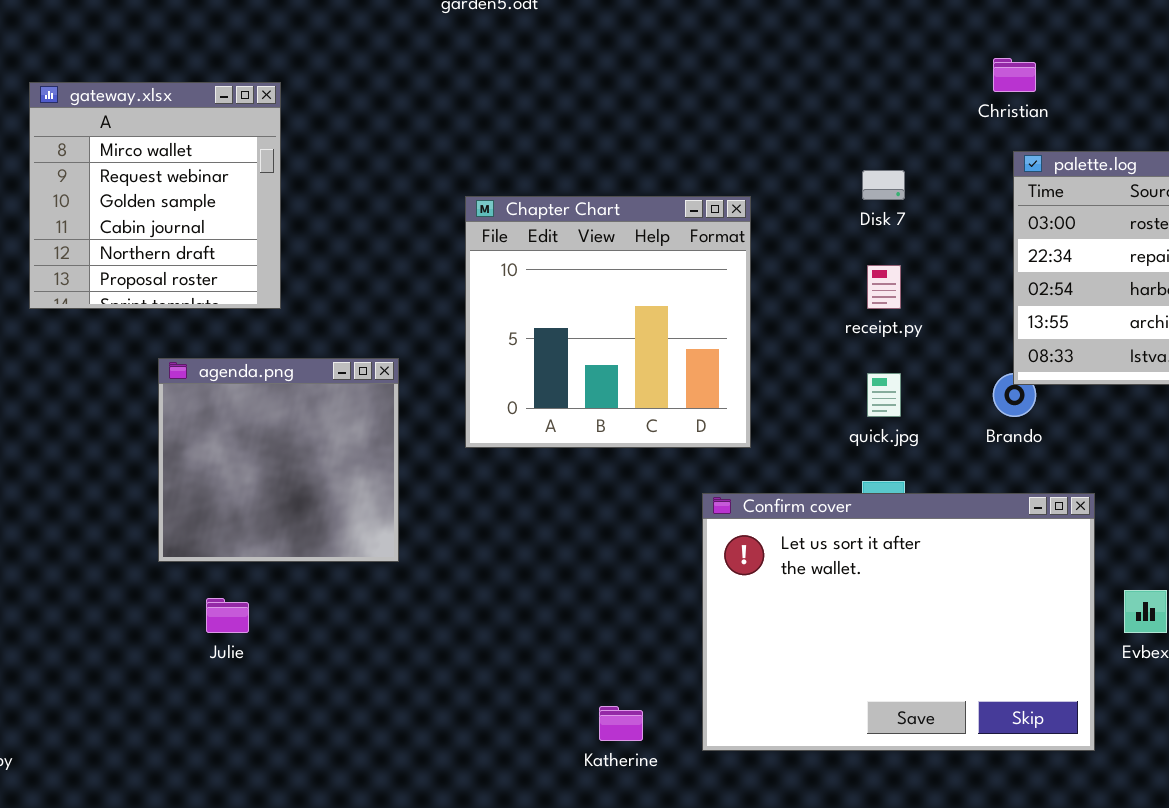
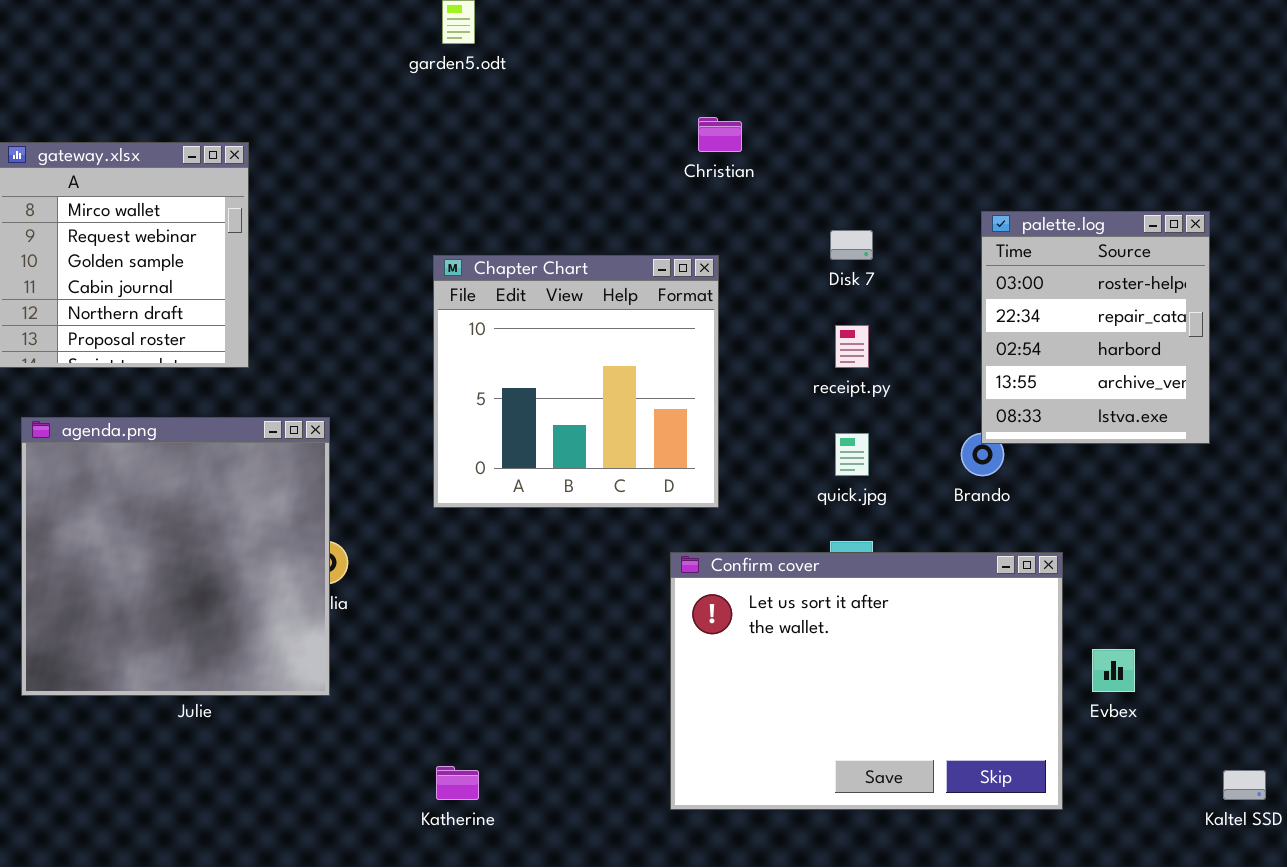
Christian: [993,58,1036,92] -> [698,117,742,152], moved
agenda.png: [158,358,399,562] -> [21,417,330,696], moved, resized
Katherine: [599,706,643,741] -> [436,766,479,800], moved

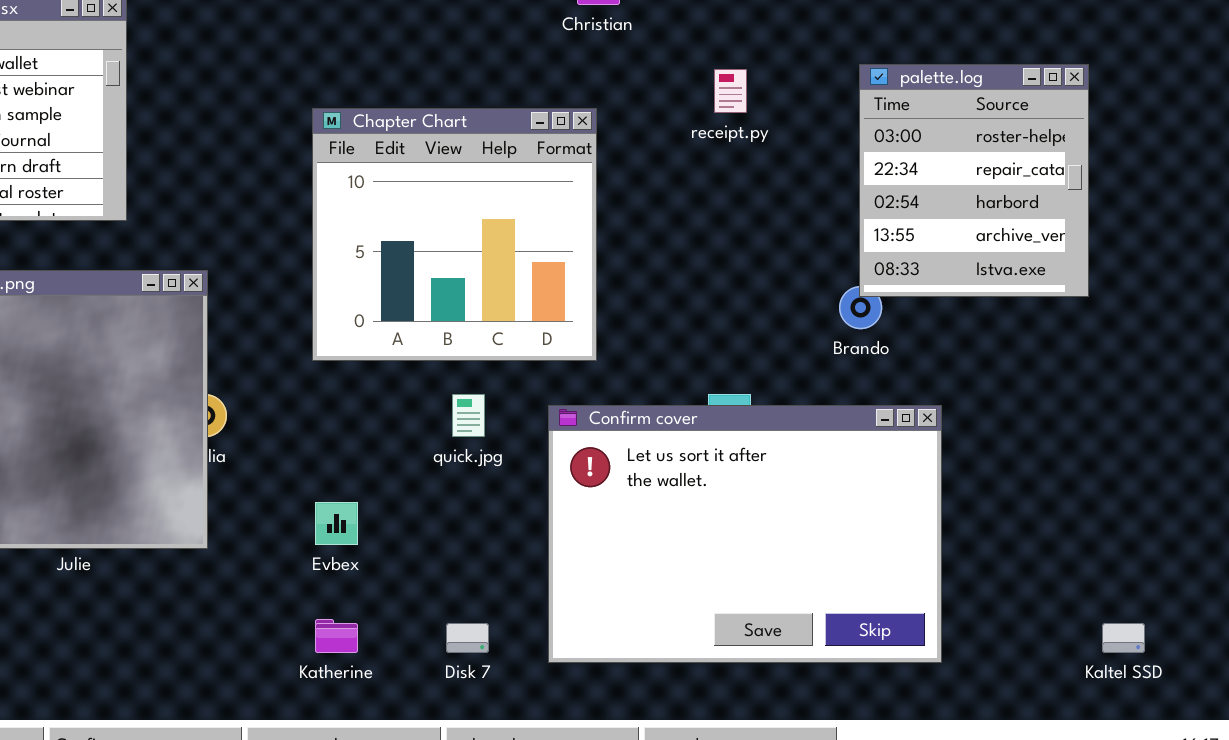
Disk 7: [830,230,873,260] -> [446,623,489,653], moved
receipt.py: [835,325,869,368] -> [714,69,747,113], moved
quick.jpg: [835,433,869,476] -> [452,394,485,437], moved
Evbex: [1092,649,1135,692] -> [315,502,358,545], moved

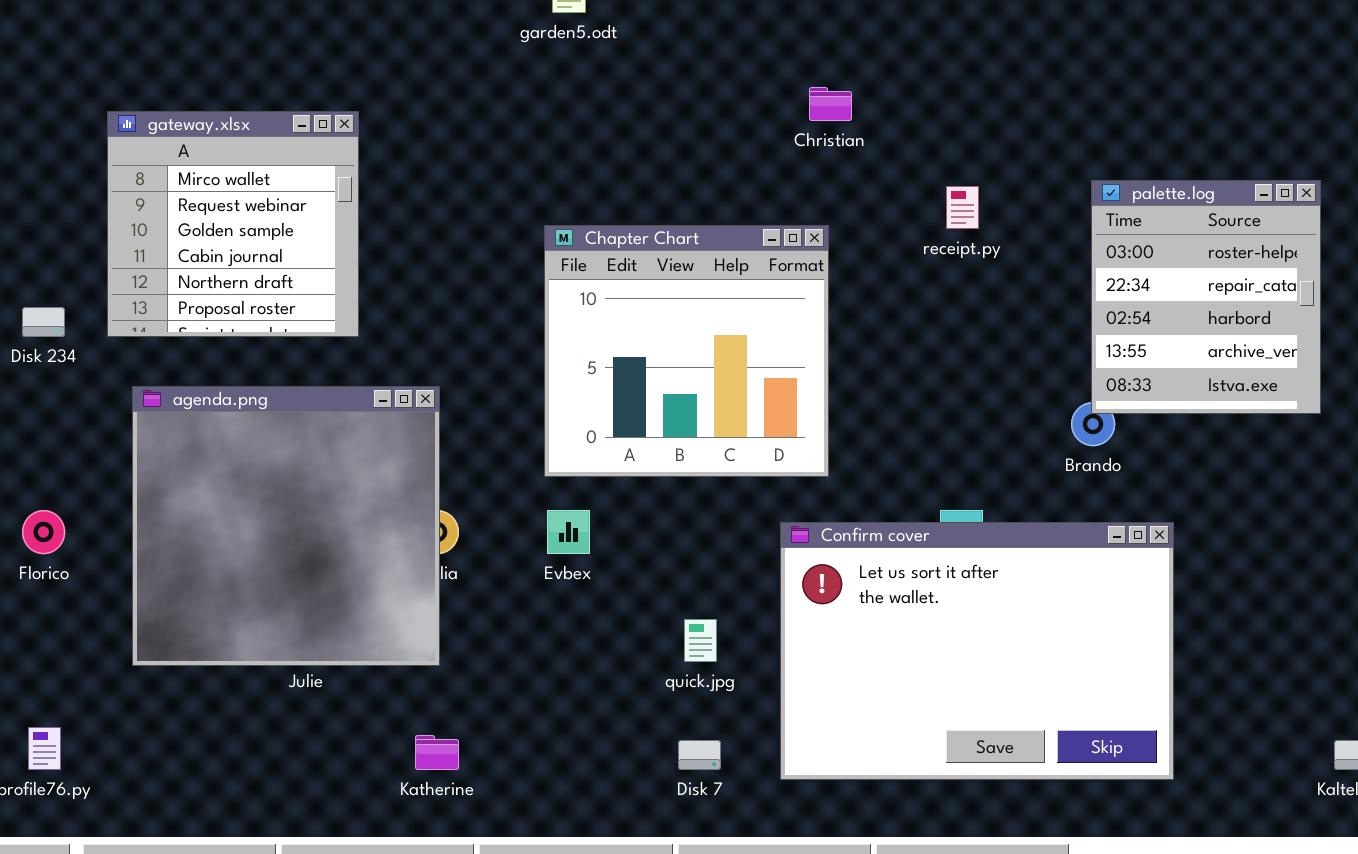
quick.jpg: [452,394,485,437] -> [684,619,717,662], moved
Evbex: [315,502,358,545] -> [547,510,590,554], moved
Katherine: [315,619,358,653] -> [415,735,459,770], moved

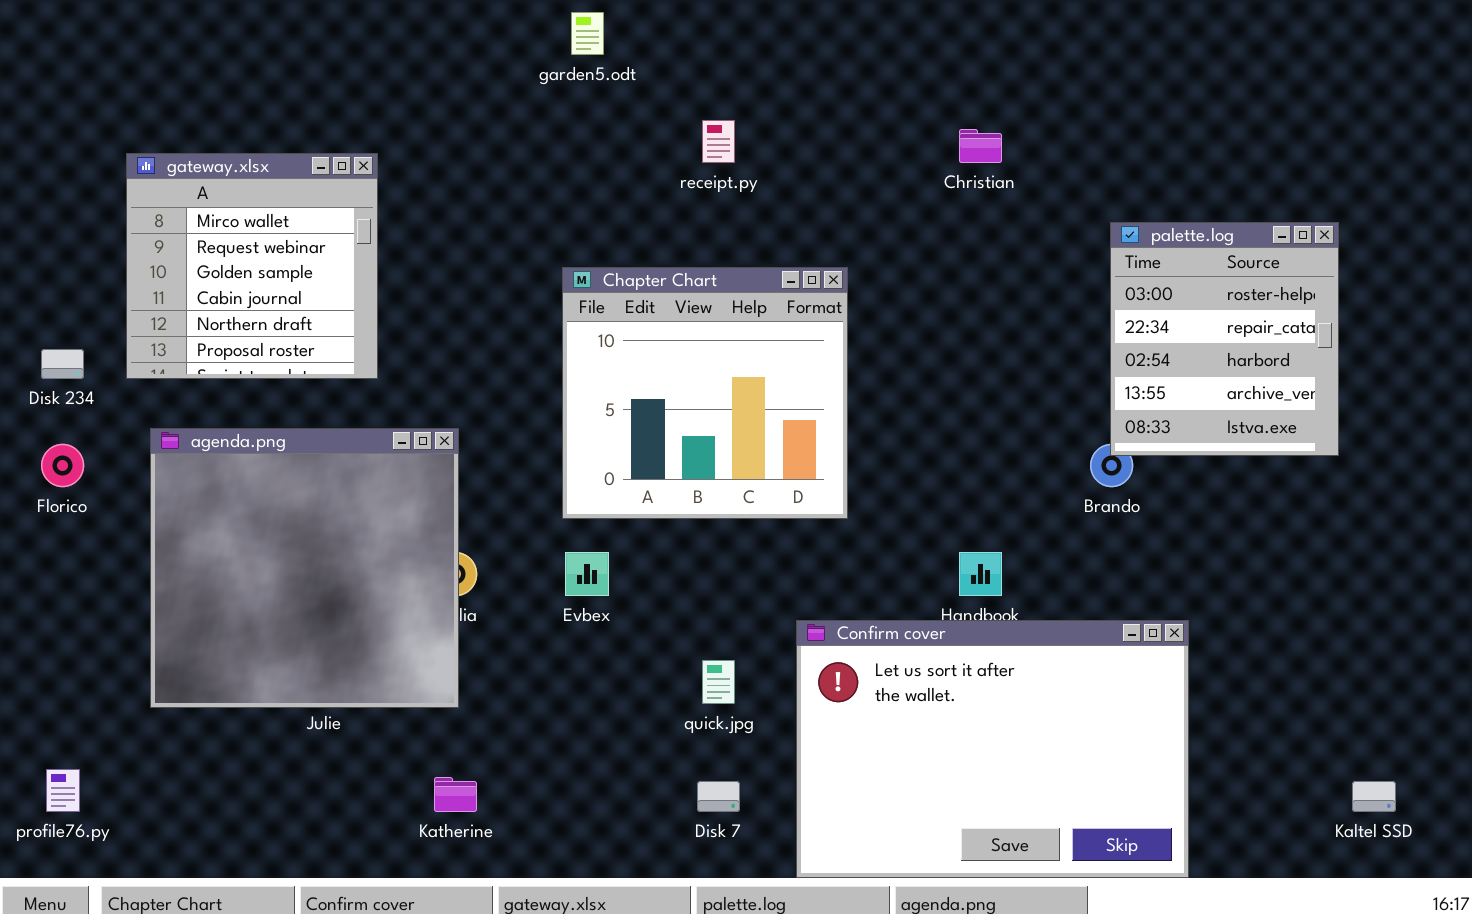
Christian: [809,87,852,121] -> [959,129,1002,163], moved
receipt.py: [946,186,979,229] -> [702,120,735,163], moved
Florico: [22,510,65,554] -> [41,444,84,487], moved
Confirm cover: [780,522,1174,780] -> [796,620,1189,878], moved

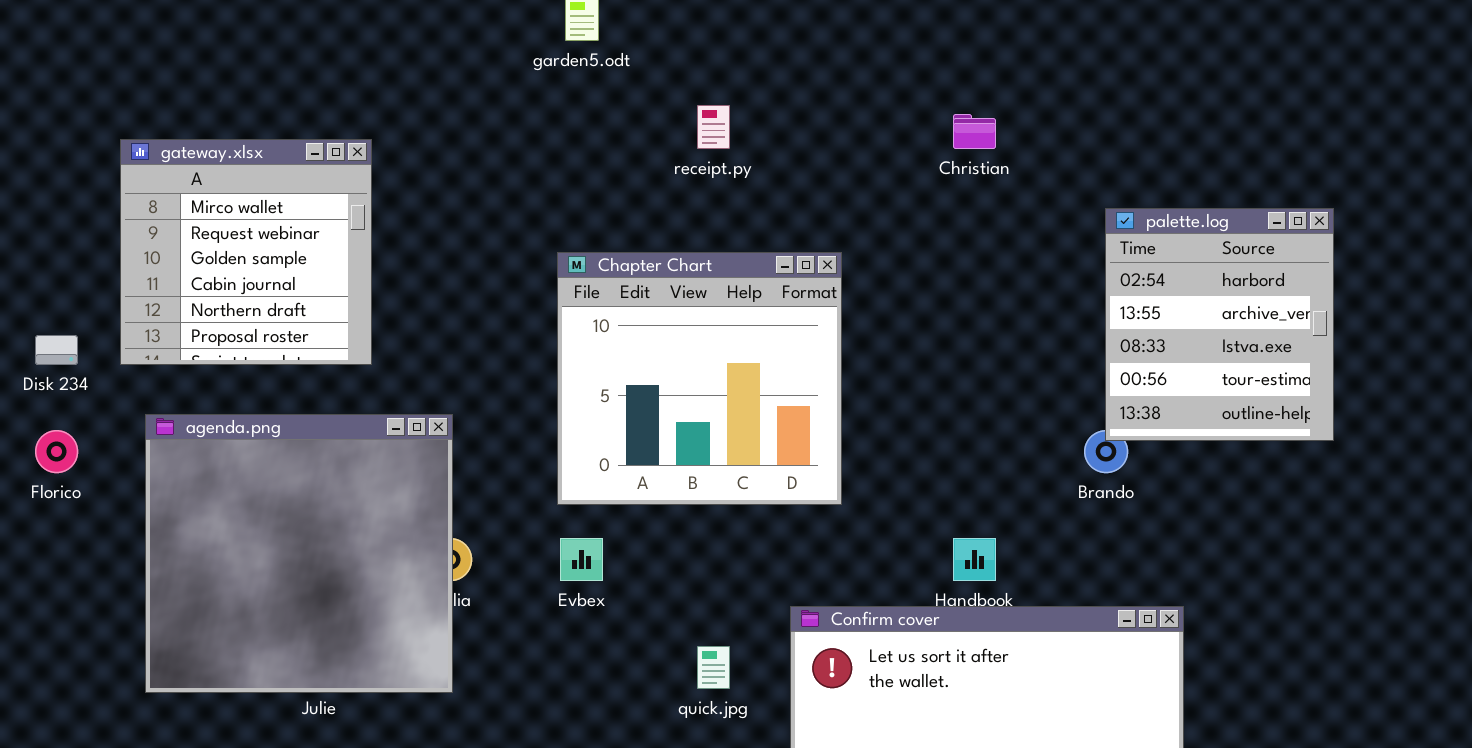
palette.log: [1110,222,1339,456] -> [1105,208,1334,441], scrolled down 2 rows

